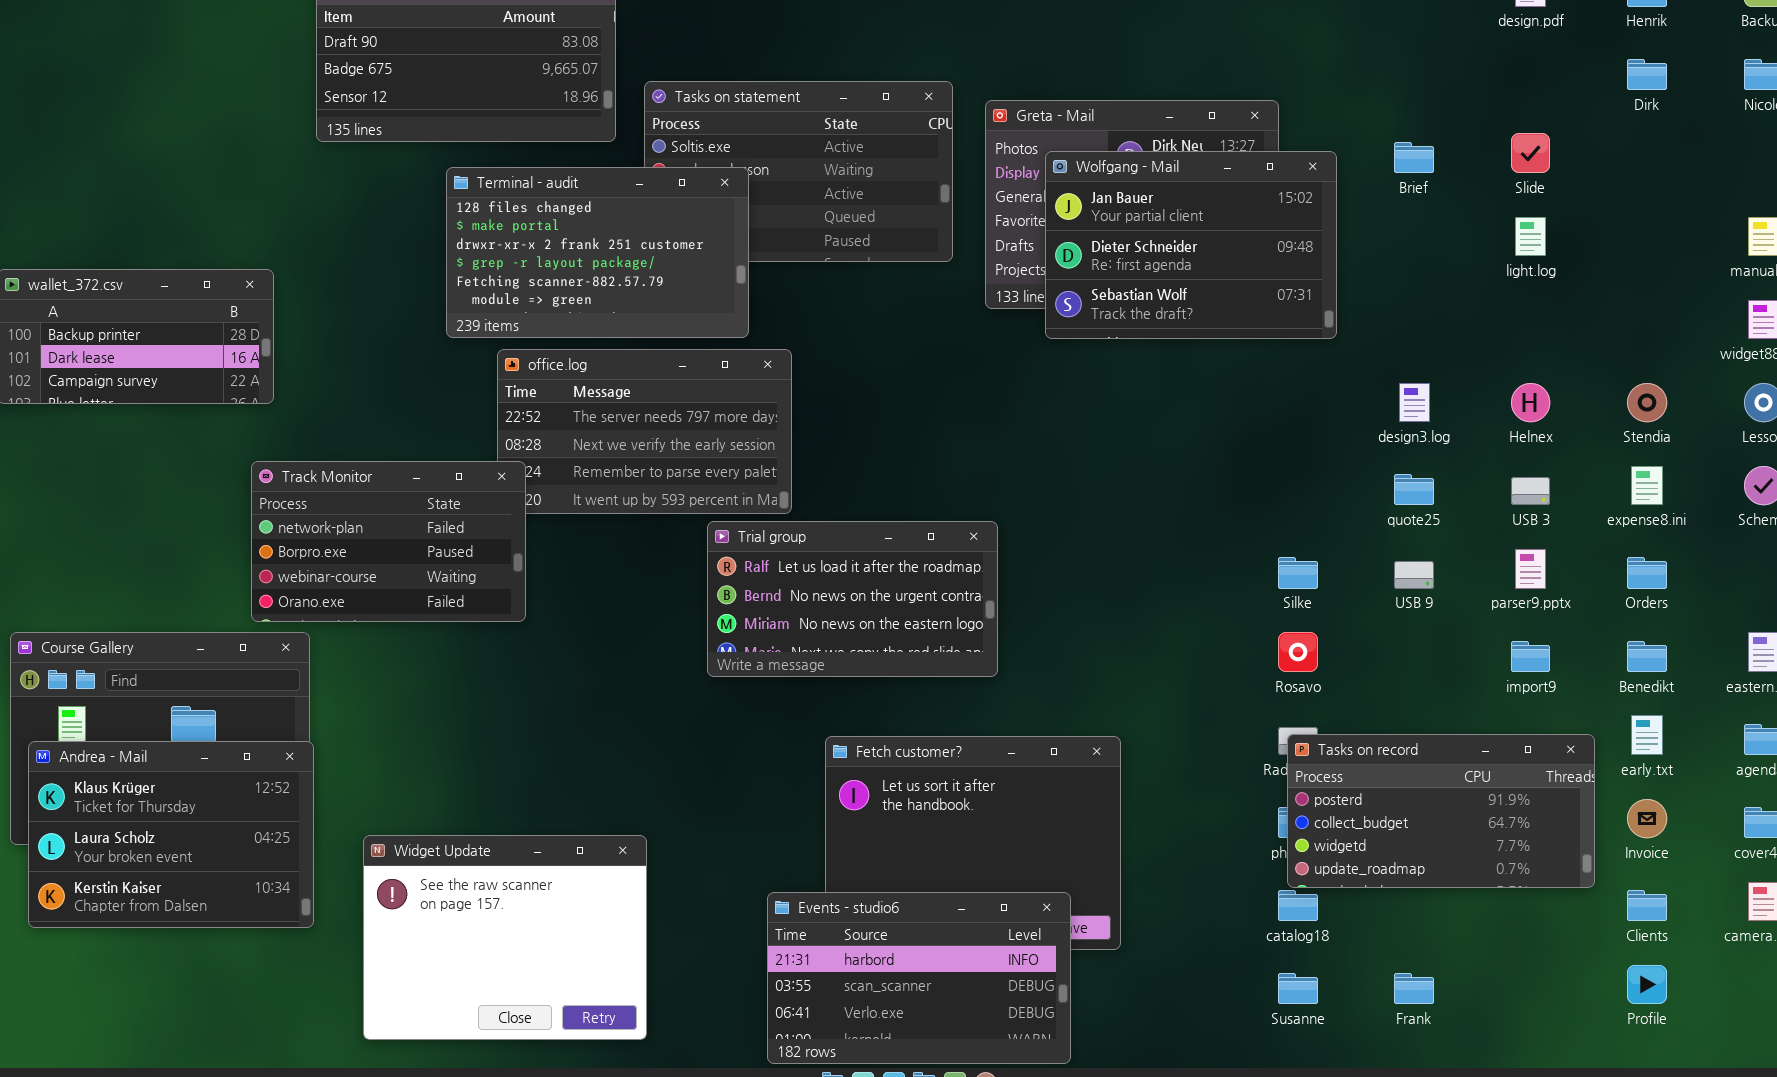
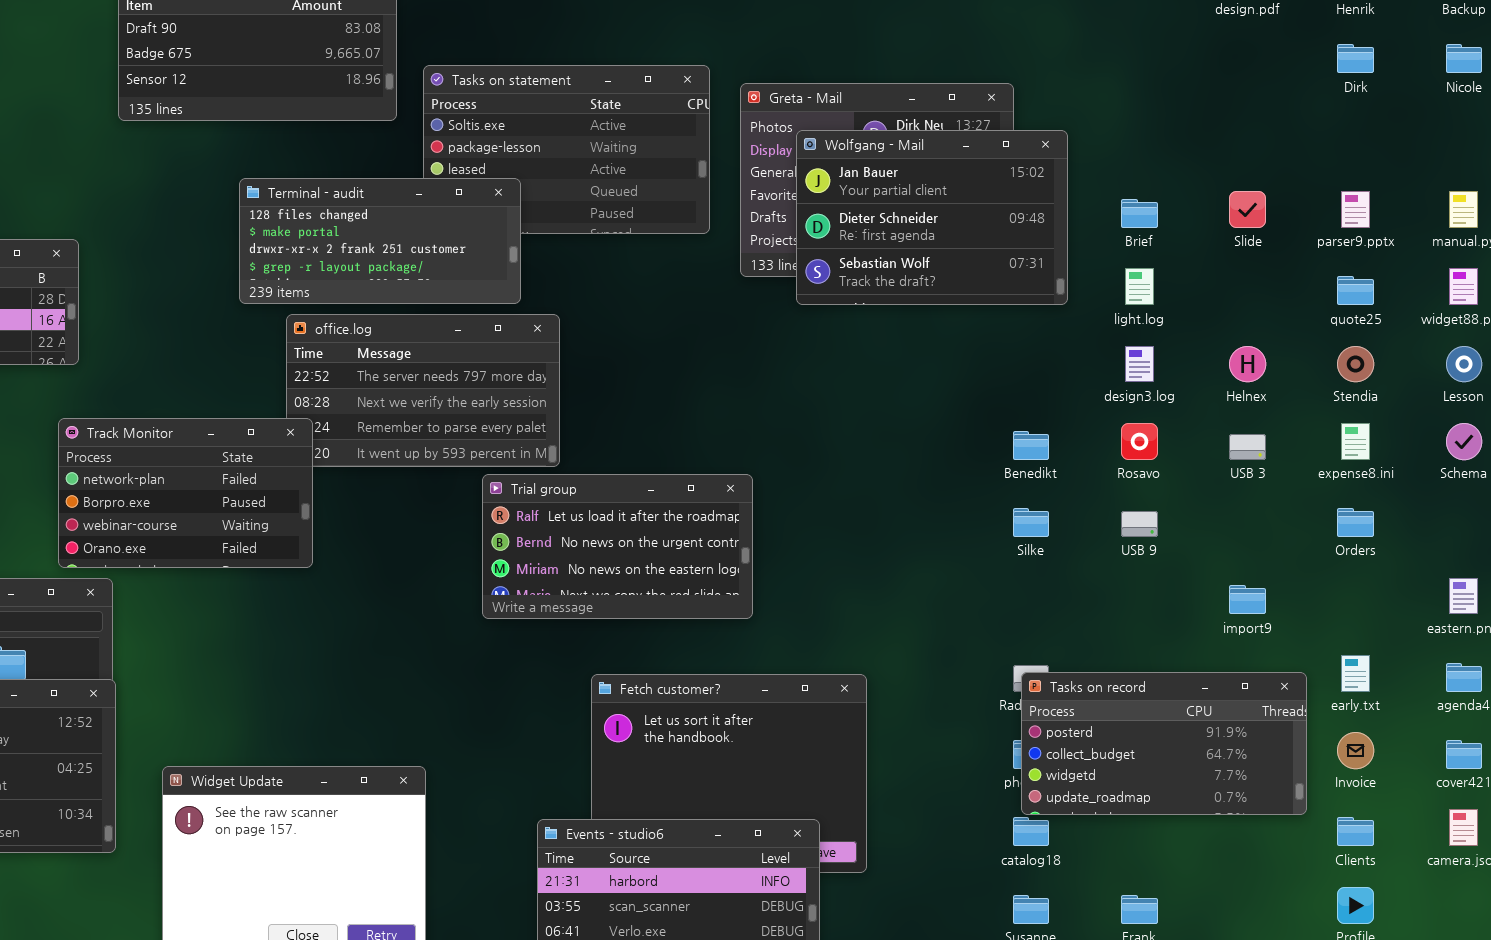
Slide: [1511,133,1550,173] -> [1229,191,1266,228], moved
Brief: [1394,142,1434,173] -> [1121,199,1158,228], moved
Terminal - audit: [446,167,749,338] -> [239,178,521,304], resized
light.log: [1515,217,1546,256] -> [1125,268,1154,305], moved
quote25: [1394,474,1434,505] -> [1337,276,1374,305], moved
parser9.pptx: [1515,549,1546,589] -> [1341,191,1370,228], moved
Rosavo: [1278,632,1318,672] -> [1121,423,1158,460], moved
Benedikt: [1627,641,1667,672] -> [1013,431,1049,460], moved

